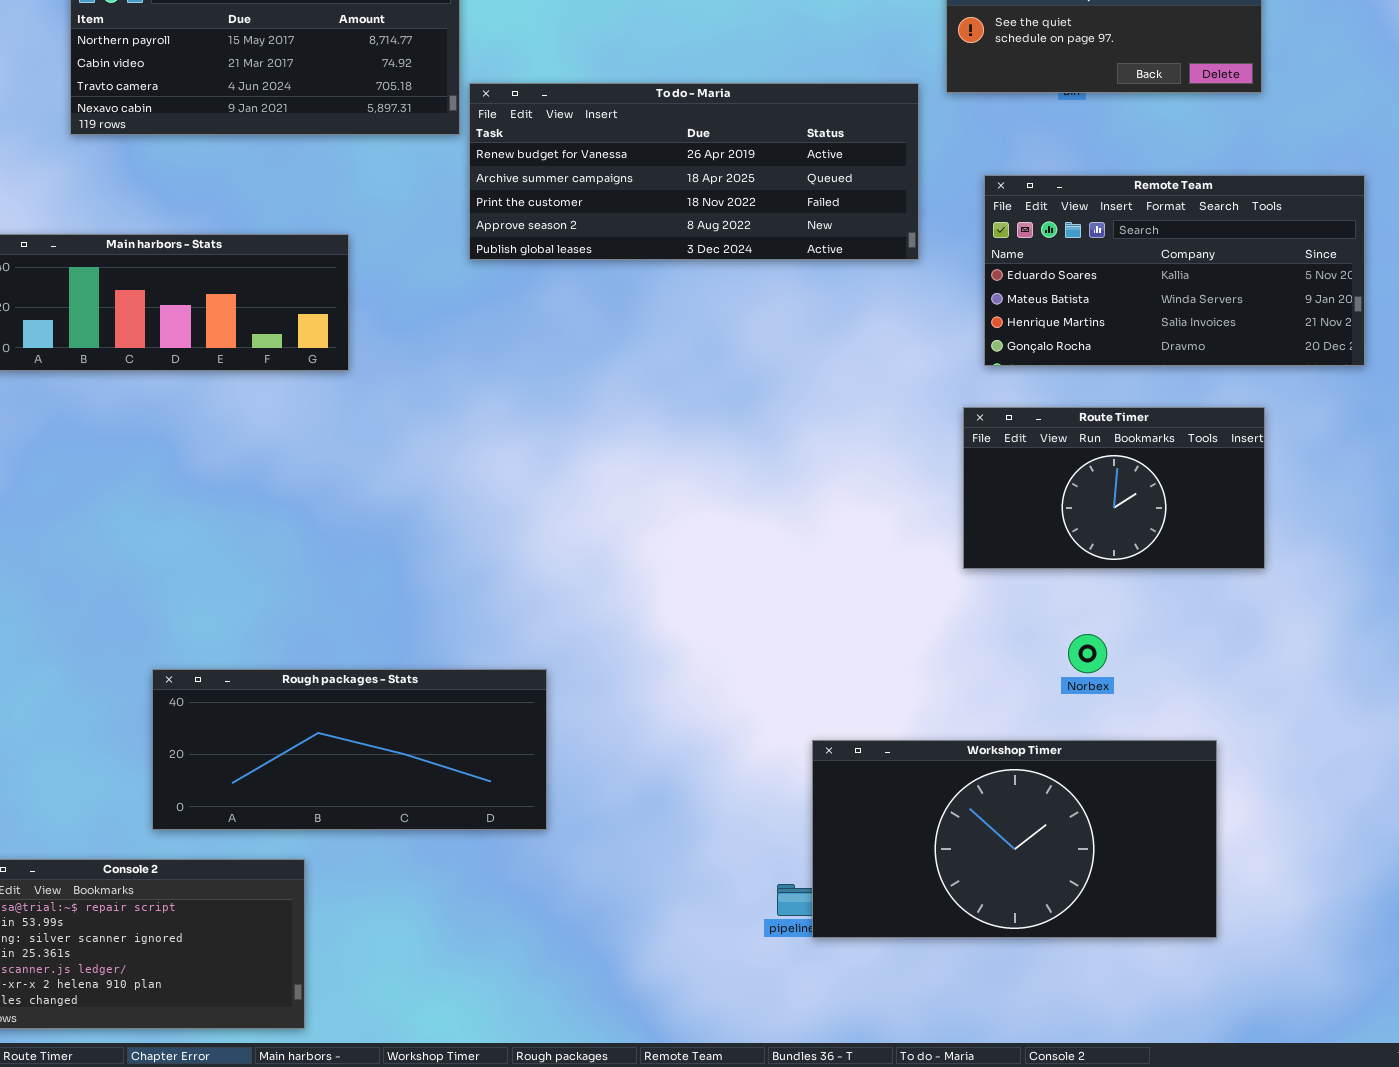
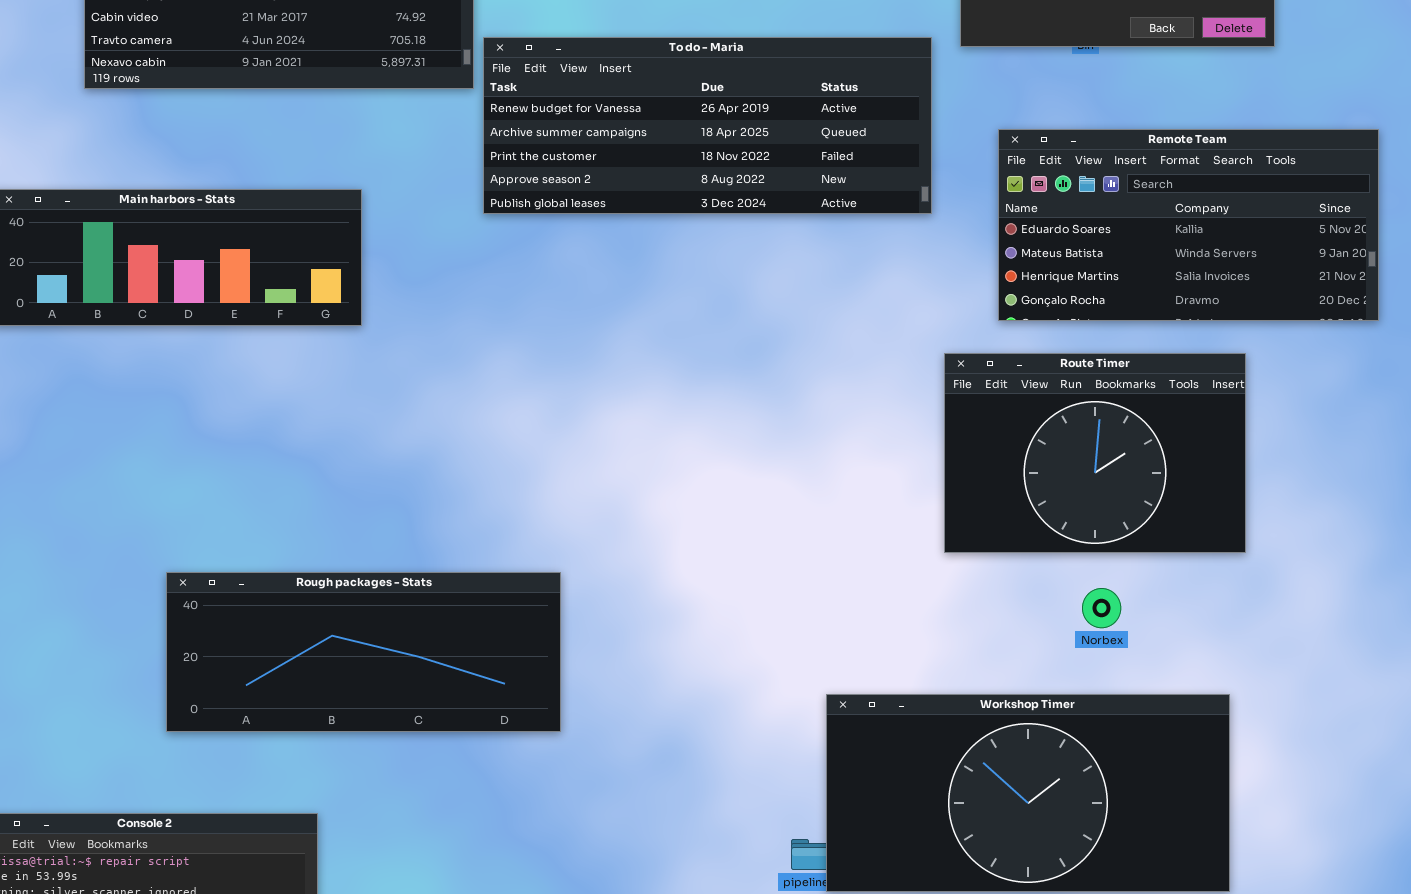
Route Timer: [963,407,1265,569] -> [944,353,1246,553], moved, resized
Rough packages - Stats: [152,669,547,830] -> [166,572,561,732], moved

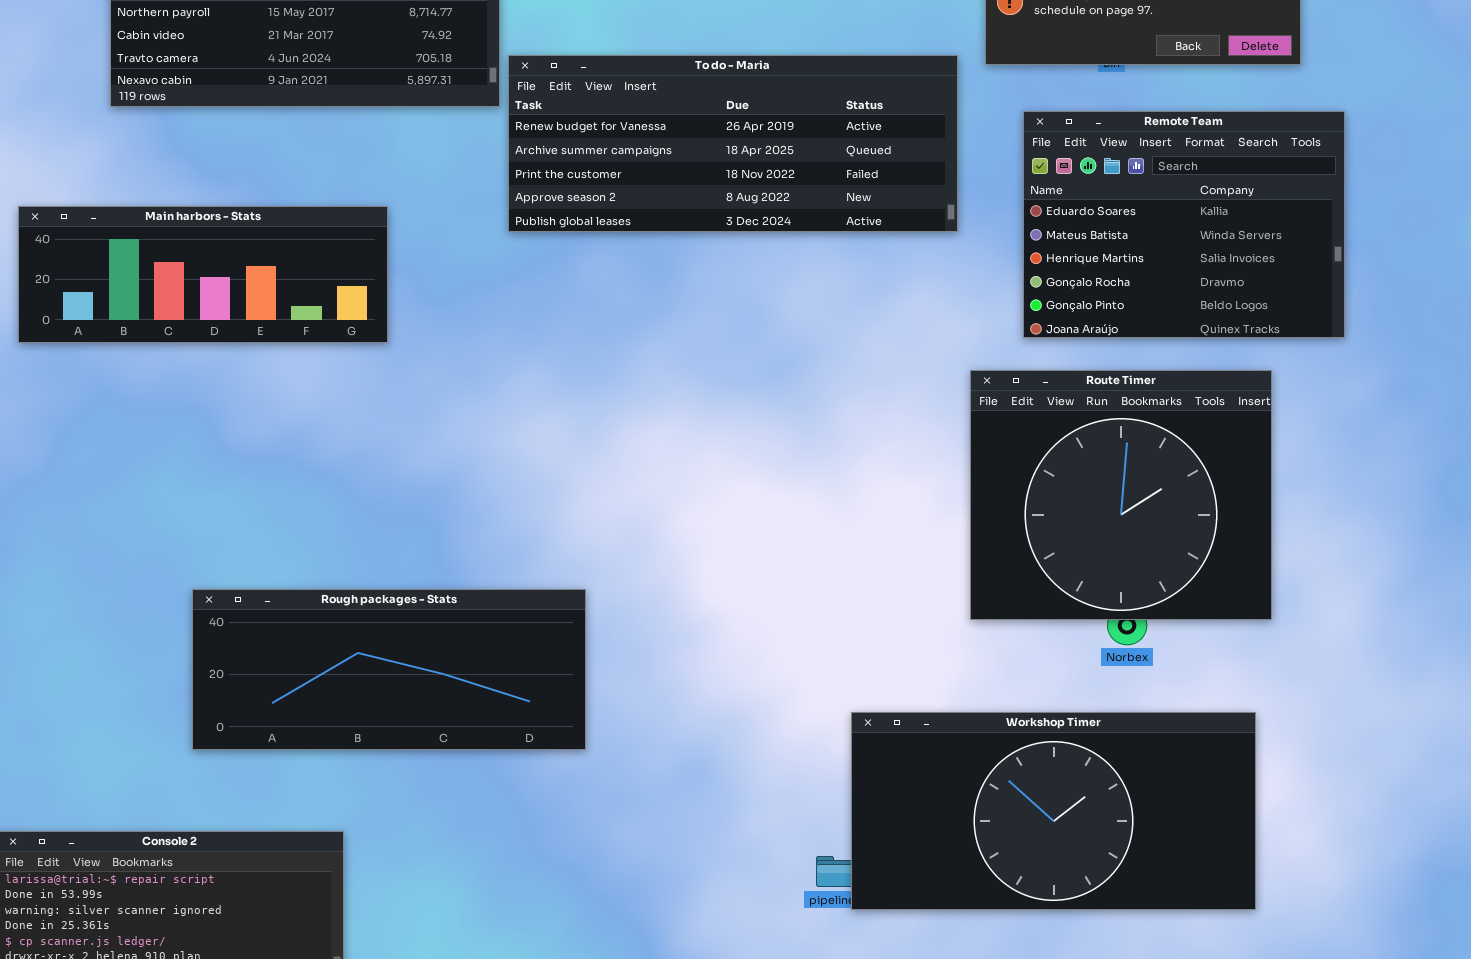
Remote Team: [998,129,1379,321] -> [1023,111,1345,338], resized
Route Timer: [944,353,1246,553] -> [970,370,1272,620], resized

